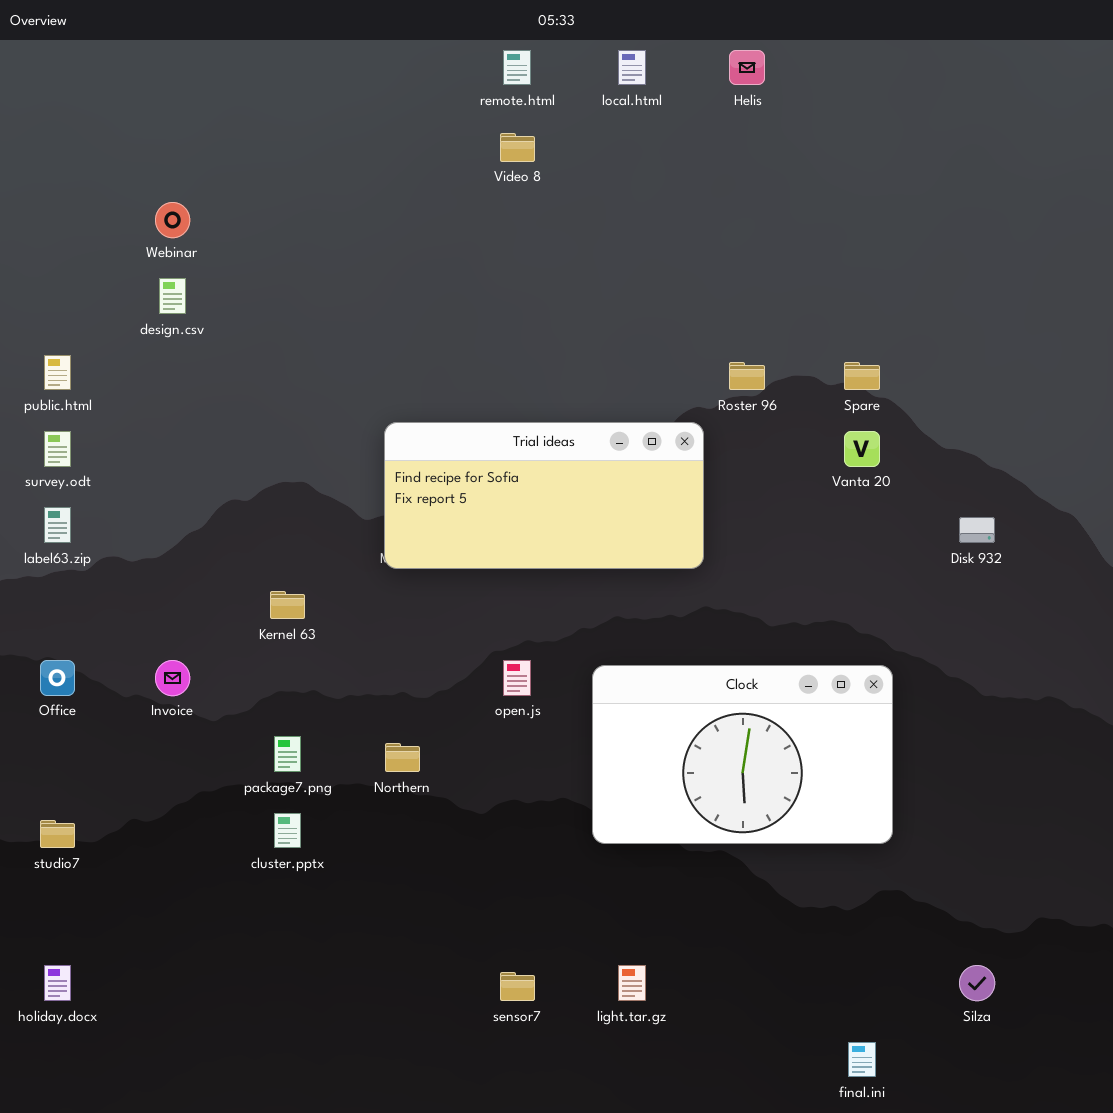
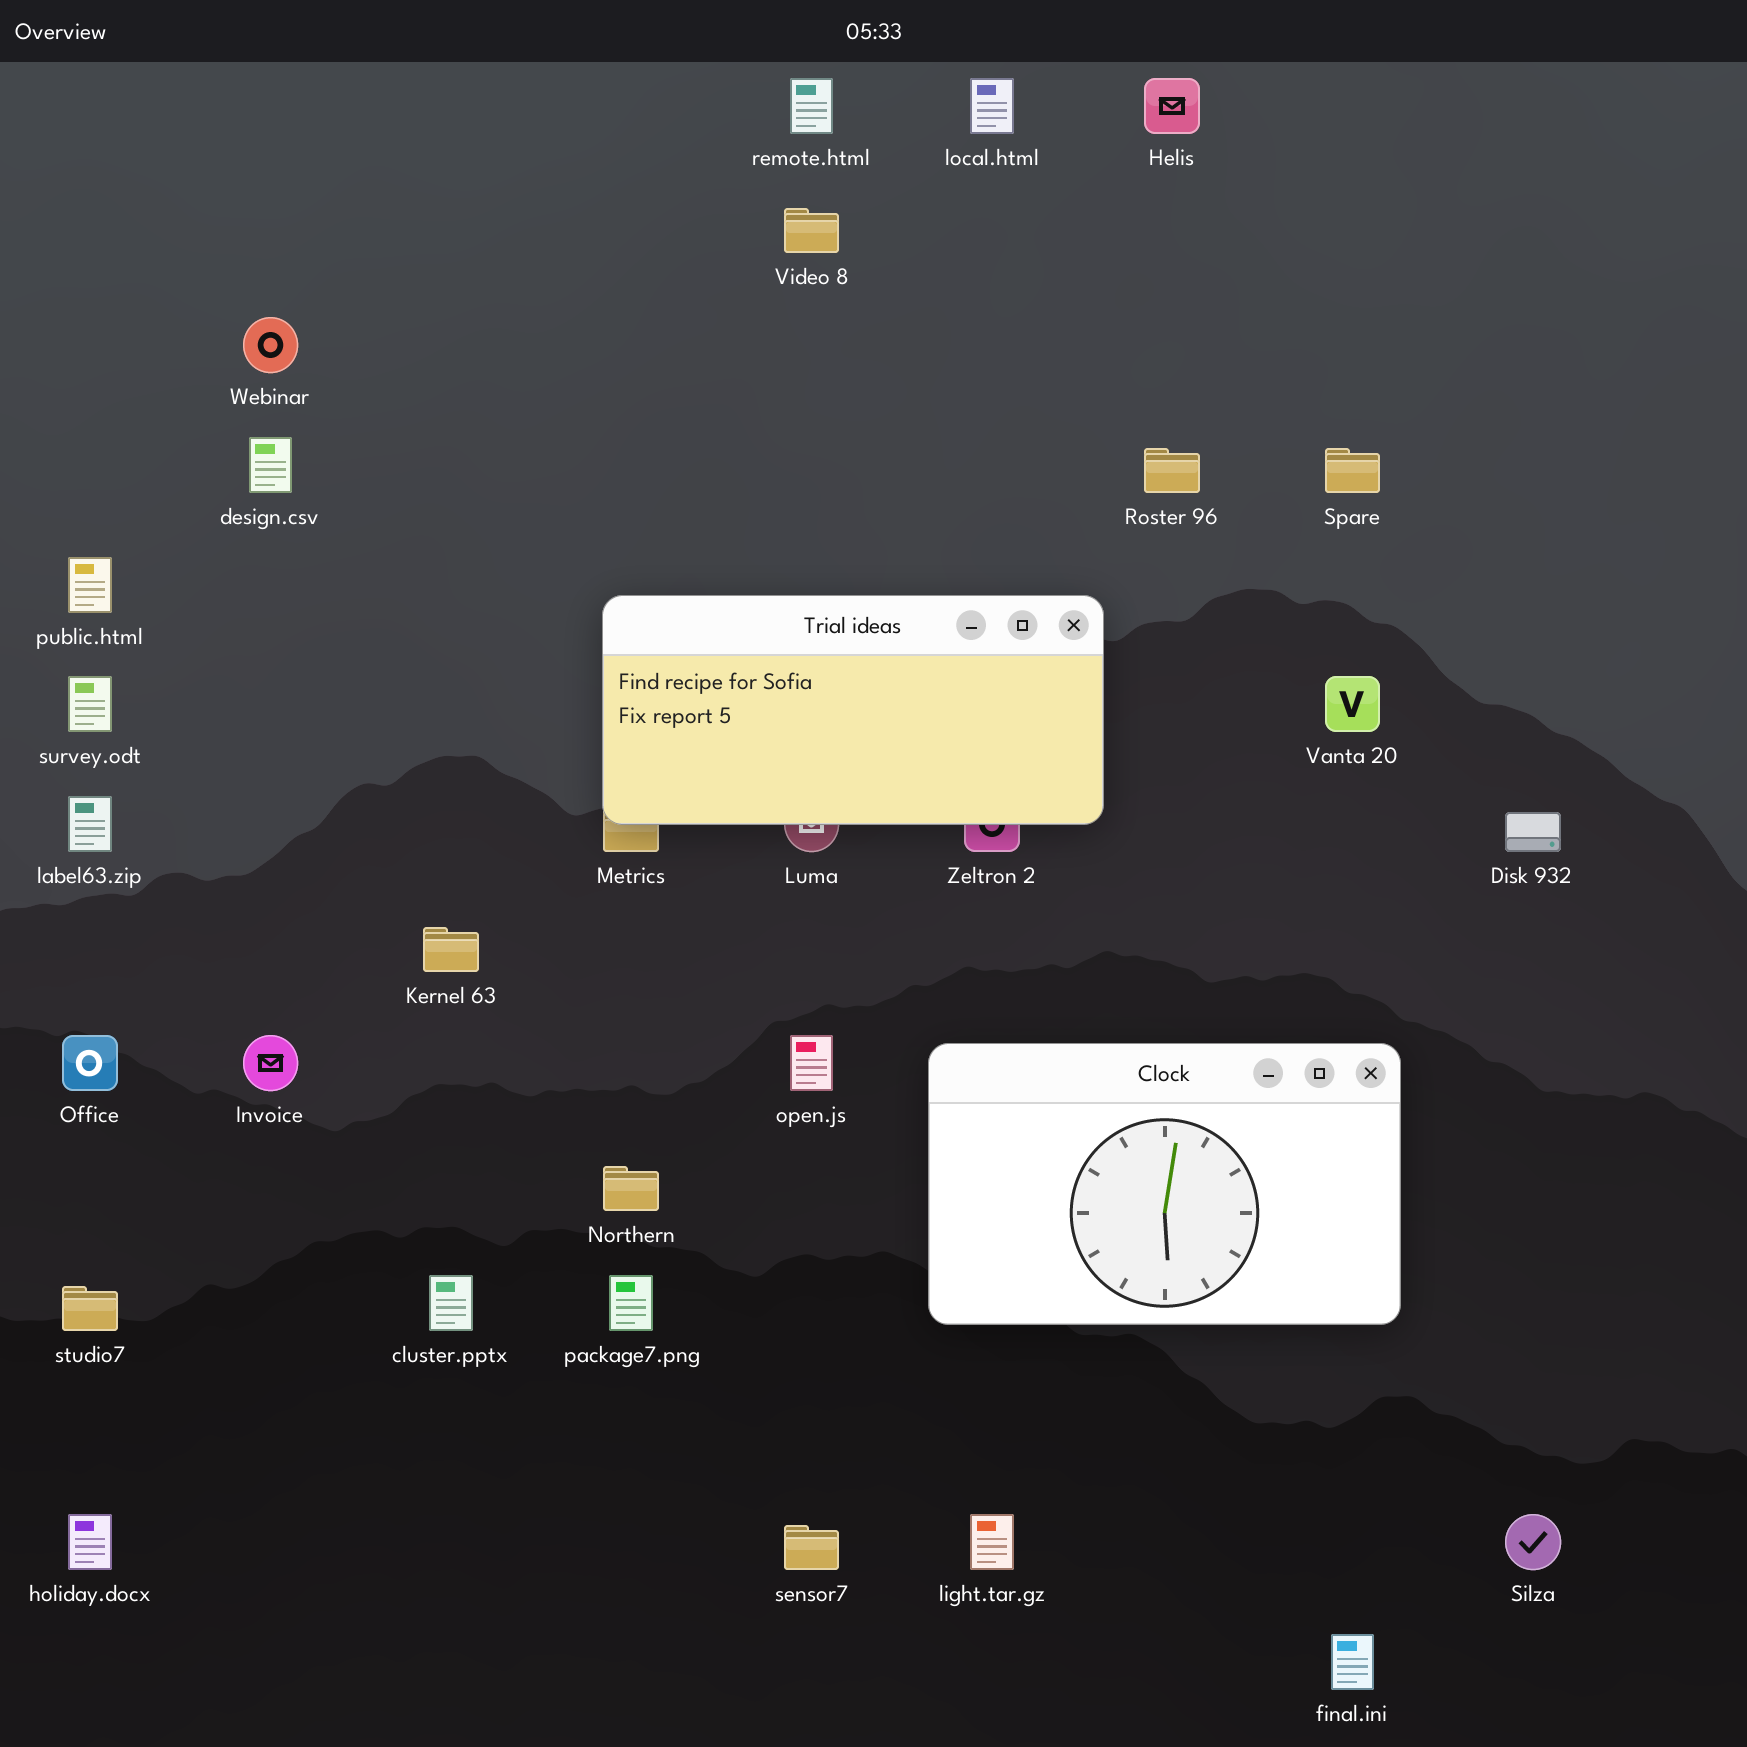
Roster 96: [729,362,765,390] -> [1144,448,1200,493], moved
Spare: [844,362,880,390] -> [1325,448,1380,493], moved
Trial ideas: [384,422,704,569] -> [602,595,1104,825], moved
package7.png: [274,736,301,772] -> [609,1275,653,1331], moved

